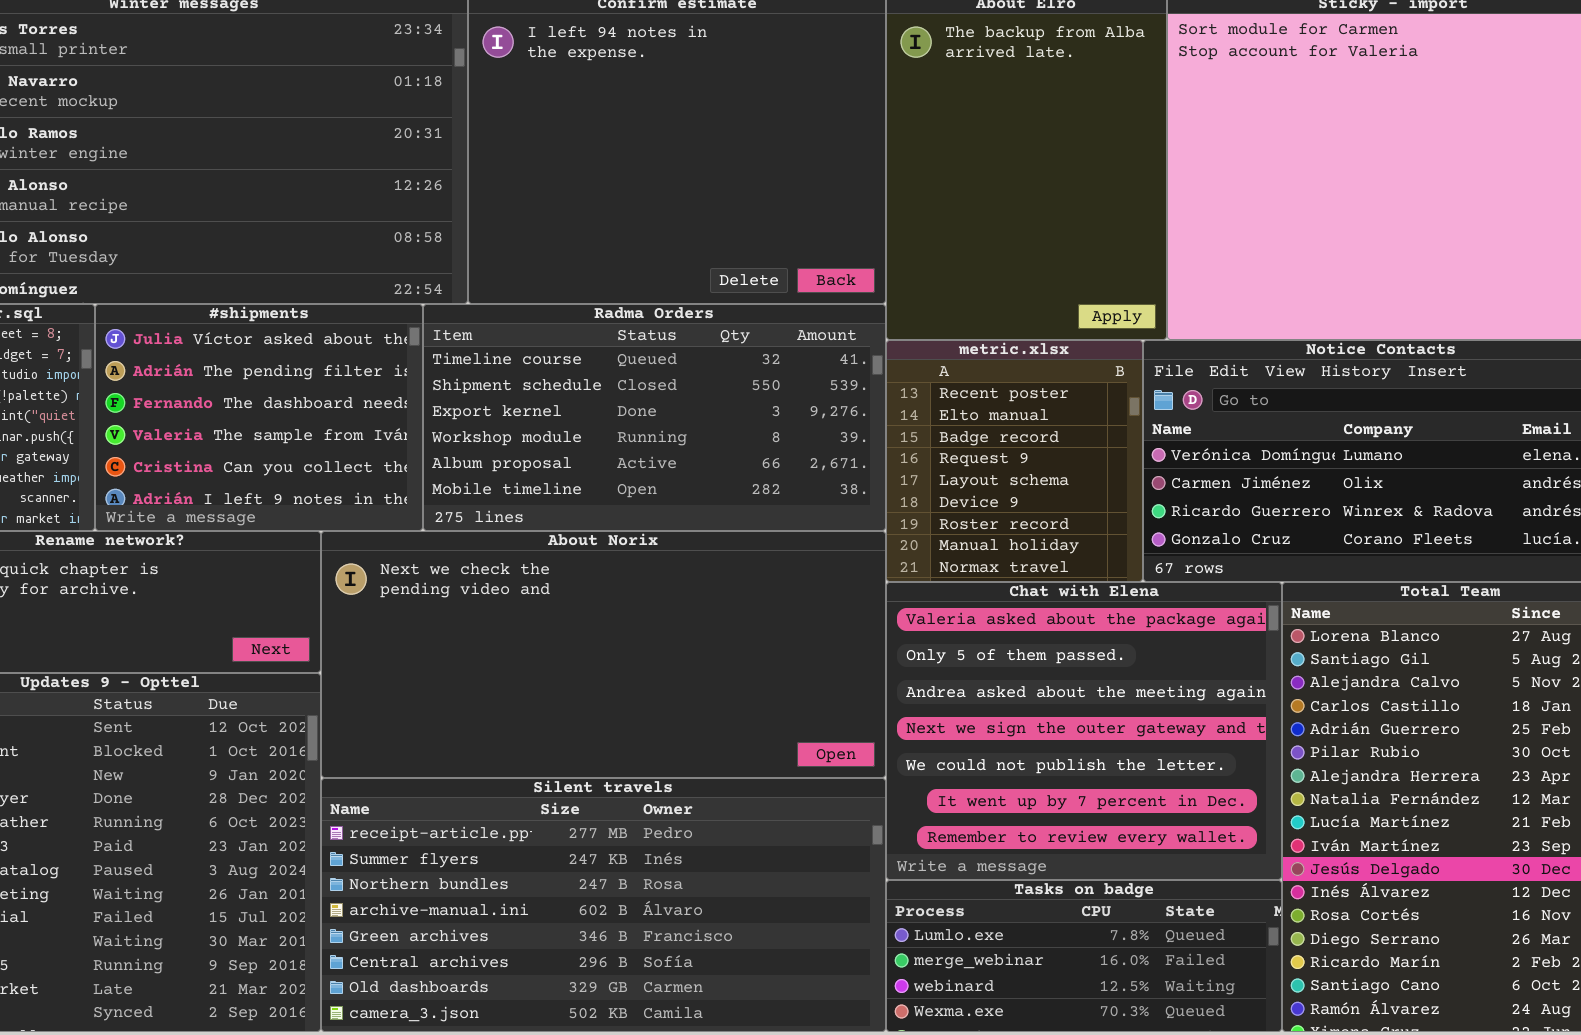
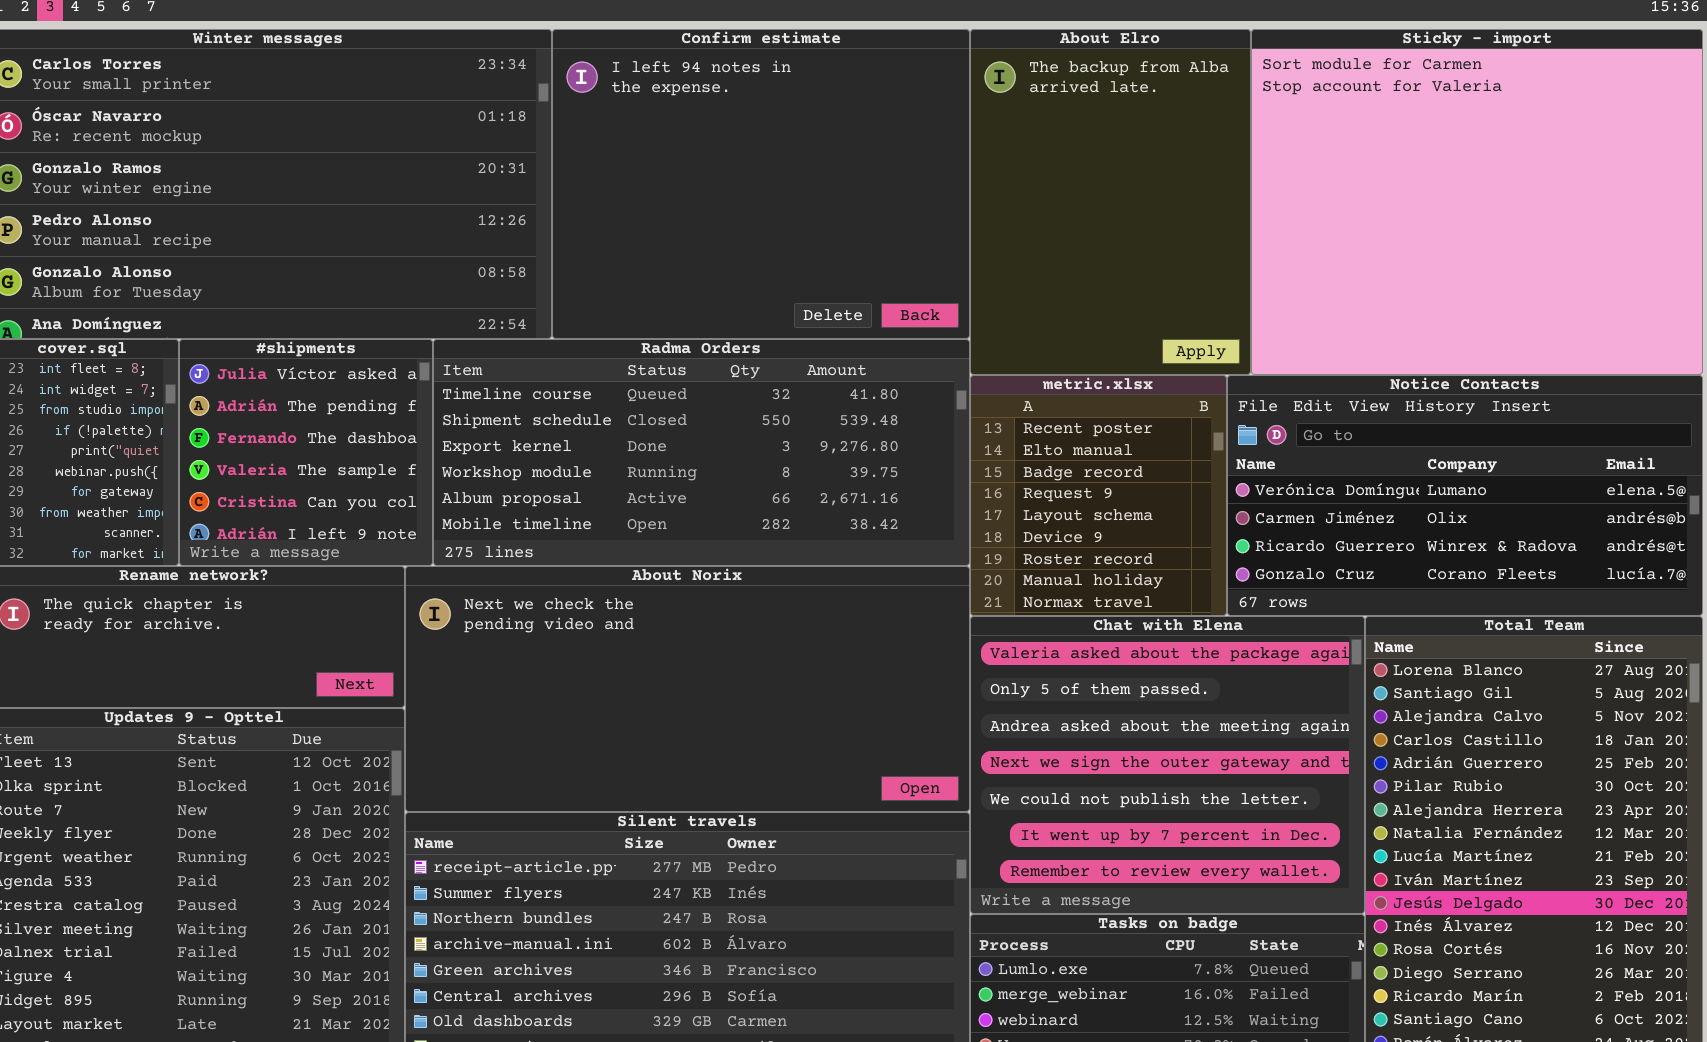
#shipments: [95,304,423,531] -> [179,339,433,566], resized
Radma Orders: [423,304,886,531] -> [433,339,970,566], resized

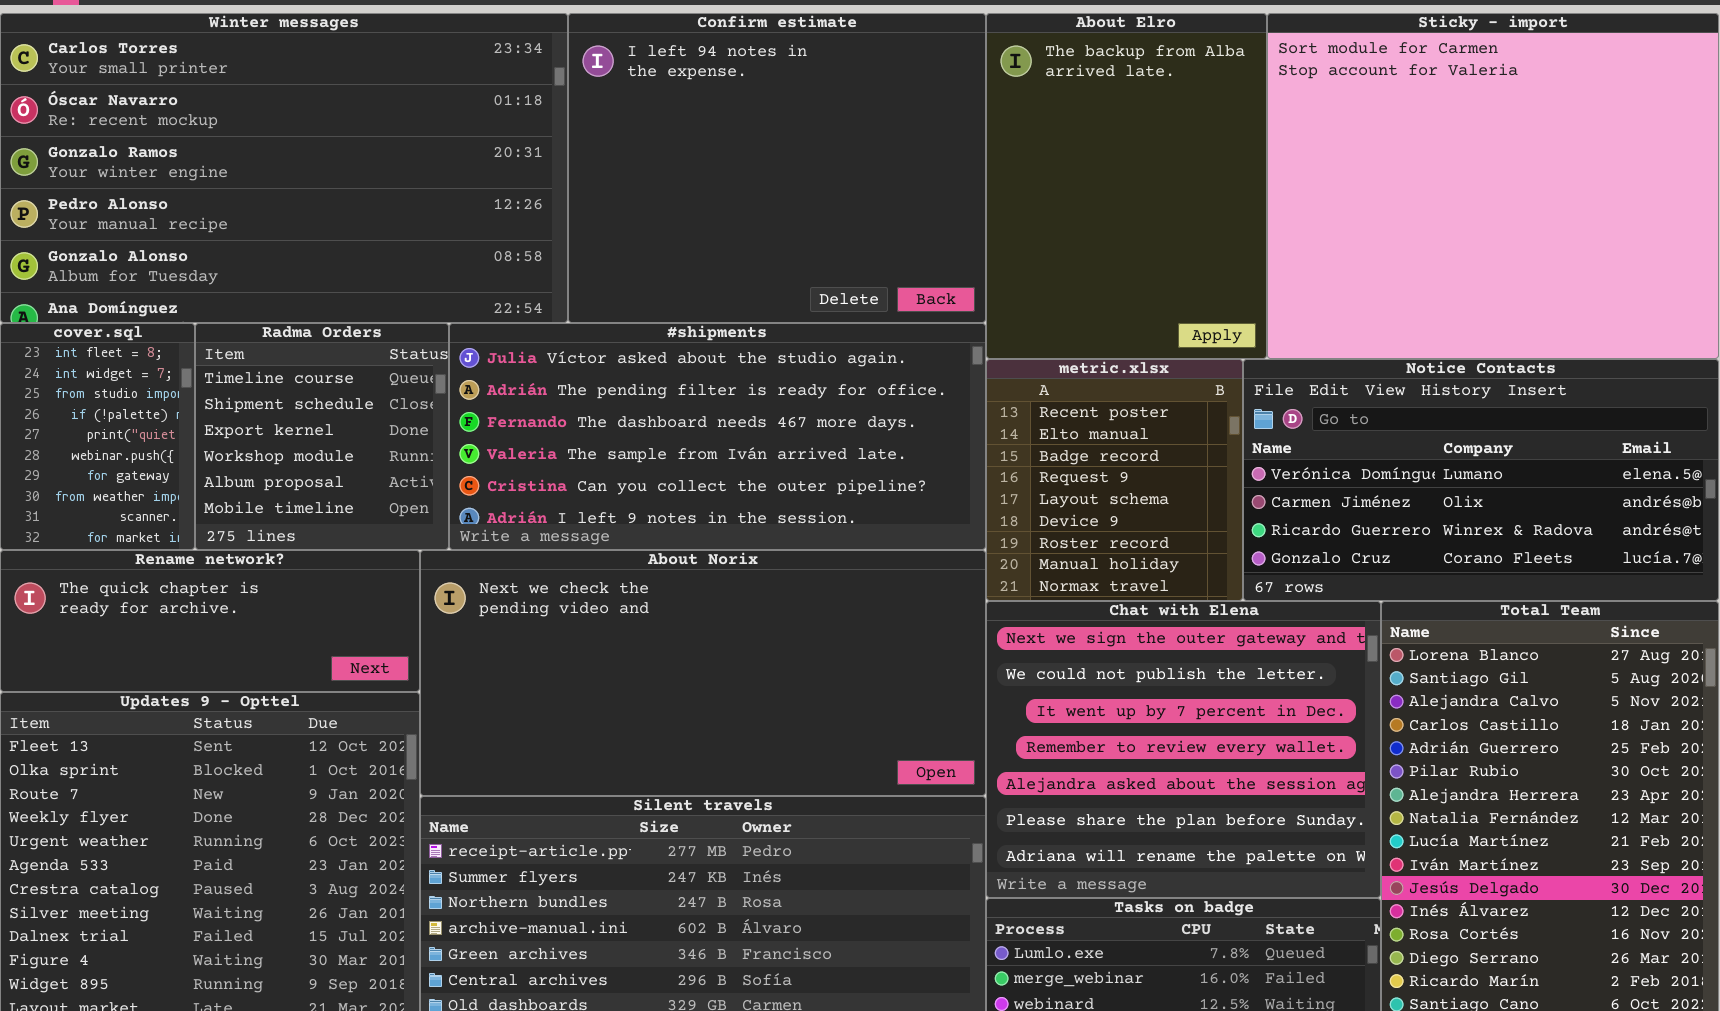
#shipments: [179,339,433,566] -> [449,323,986,550], moved, resized
Radma Orders: [433,339,970,566] -> [195,323,449,550], moved, resized
Chat with Elena: [970,616,1365,914] -> [986,601,1381,898], scrolled down 3 rows

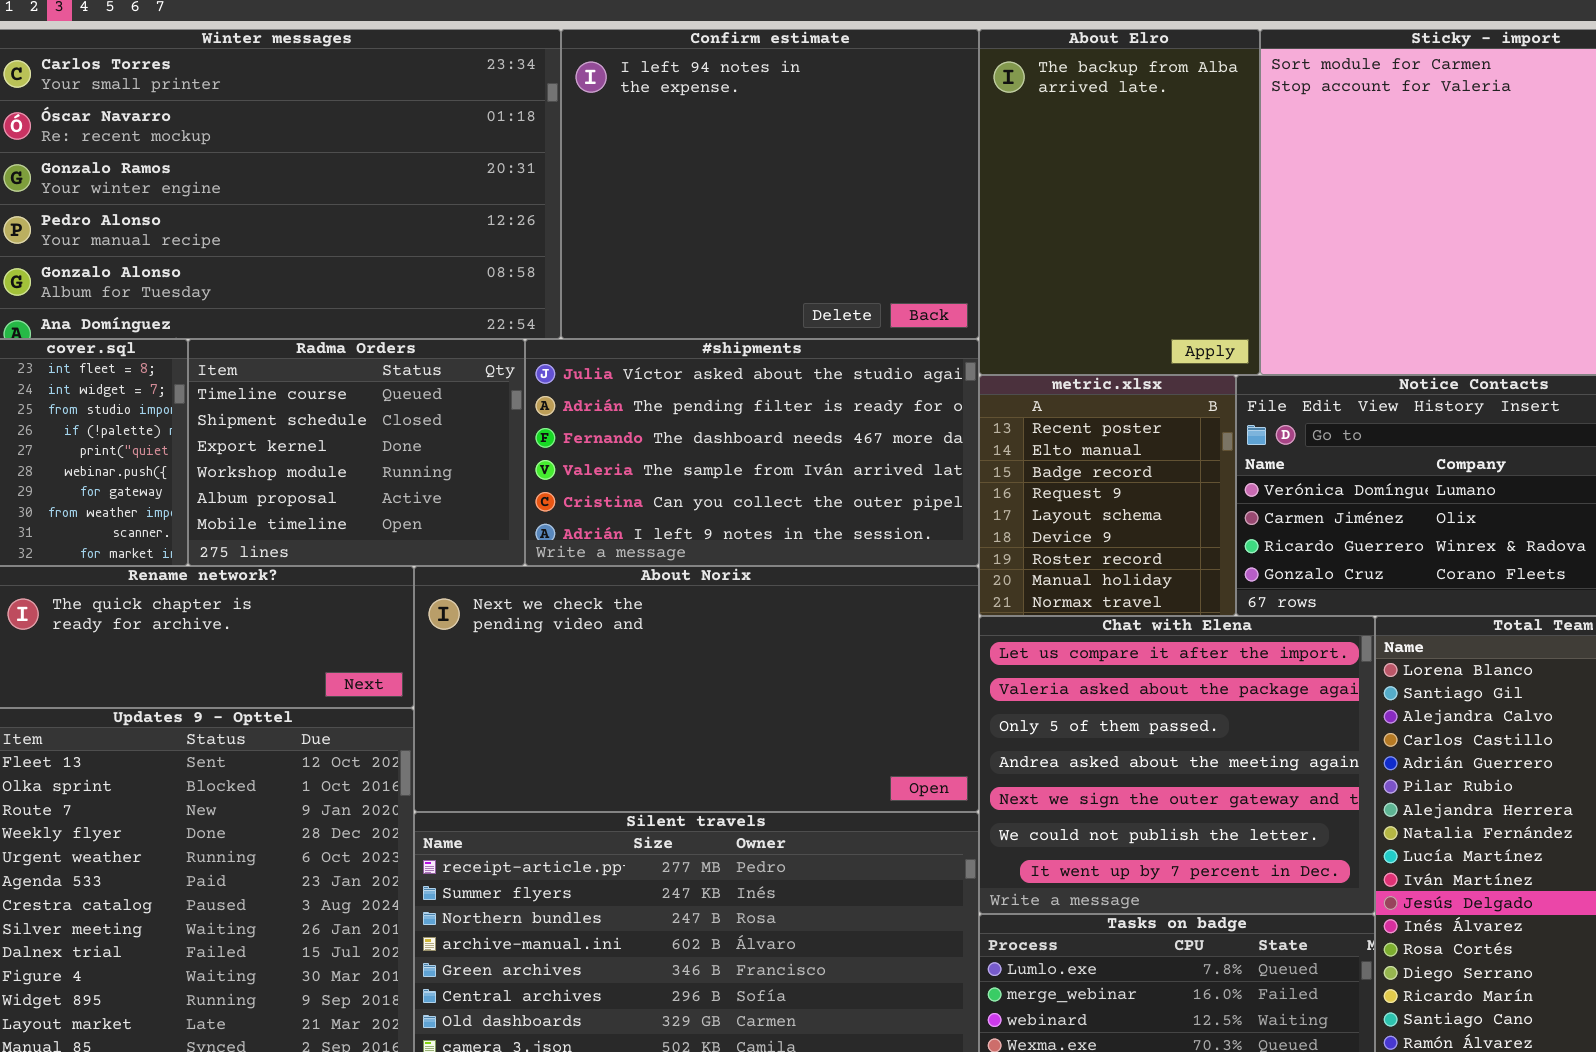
Radma Orders: [195,323,449,550] -> [188,339,525,566], resized
#shipments: [449,323,986,550] -> [525,339,979,566], resized
Chat with Elena: [986,601,1381,898] -> [979,616,1375,914], scrolled up 4 rows

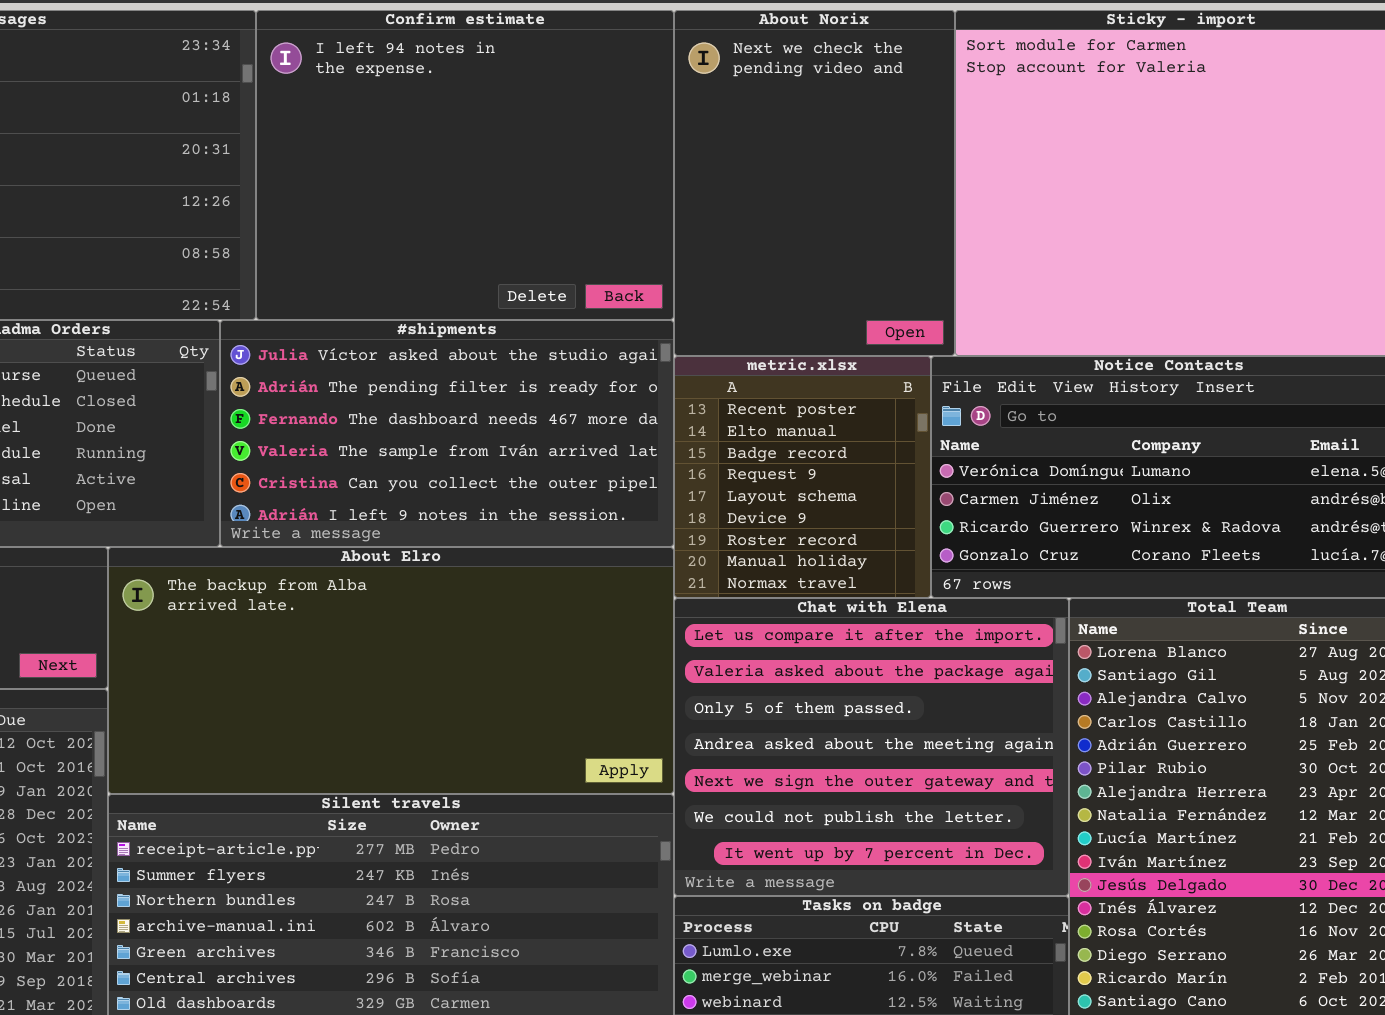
About Elro: [979,29,1260,375] -> [108,547,674,794], moved, resized
About Norix: [414,566,979,812] -> [674,10,955,356], moved, resized

